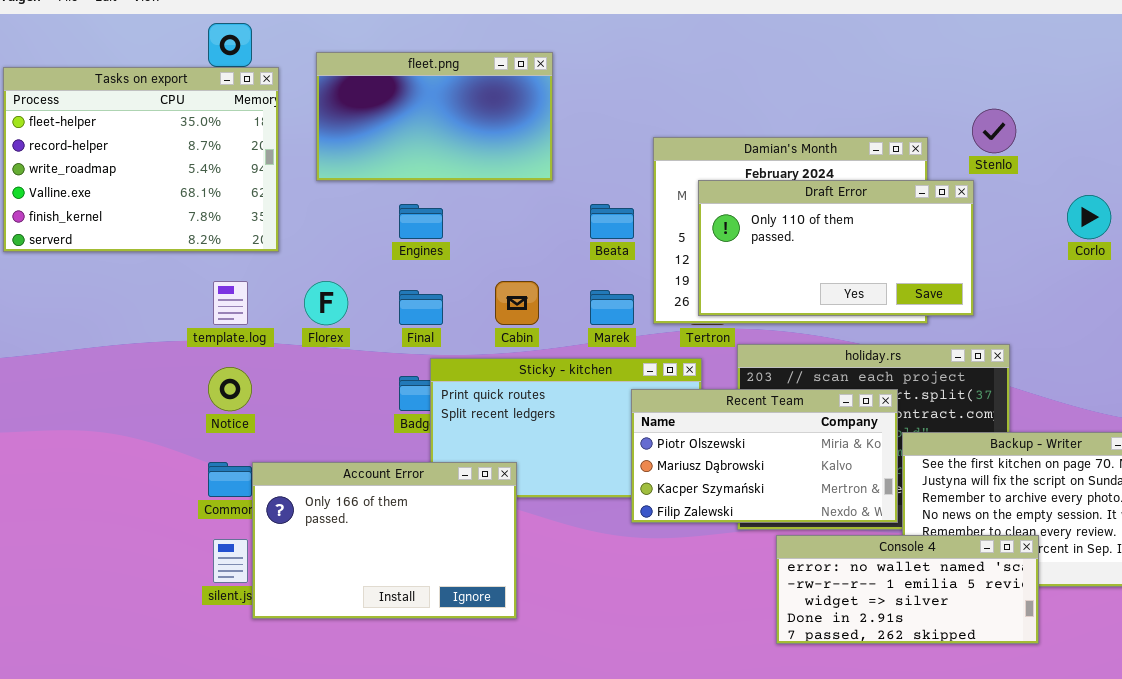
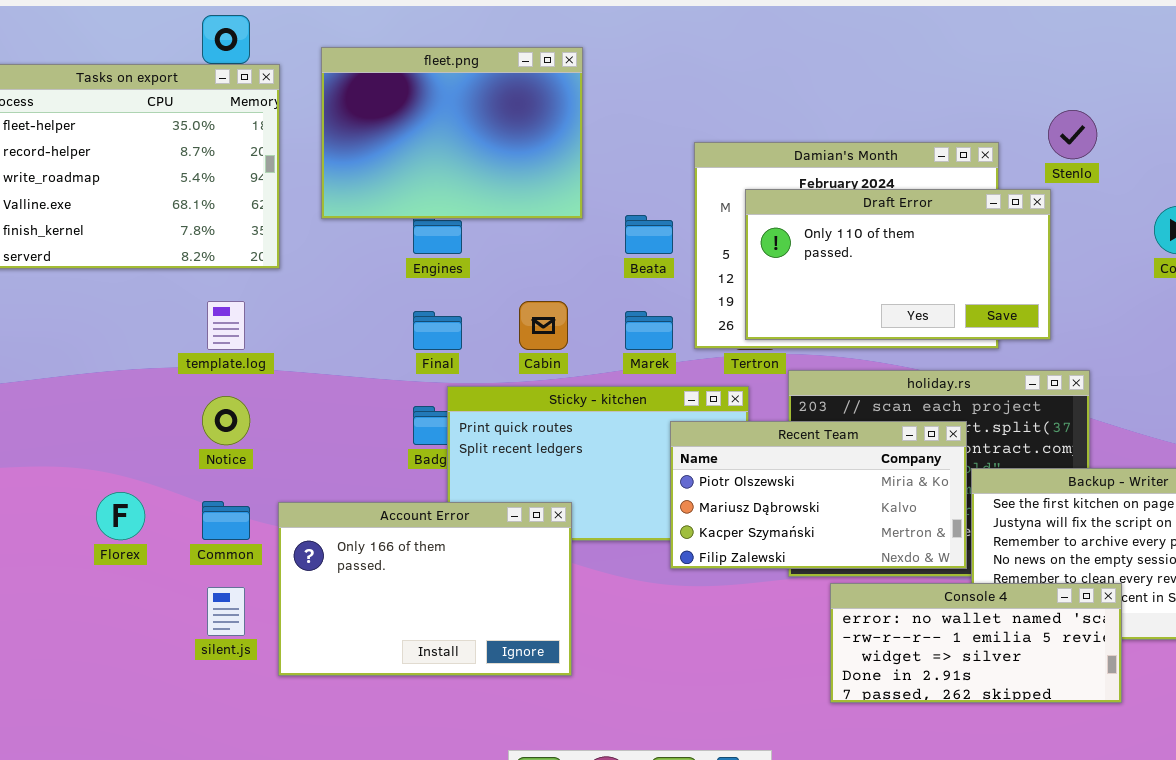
fleet.png: [316,52,553,181] -> [321,47,583,219], resized
Florex: [304,281,348,325] -> [96,492,145,540], moved
Account Error: [252,462,517,619] -> [278,502,572,676], moved

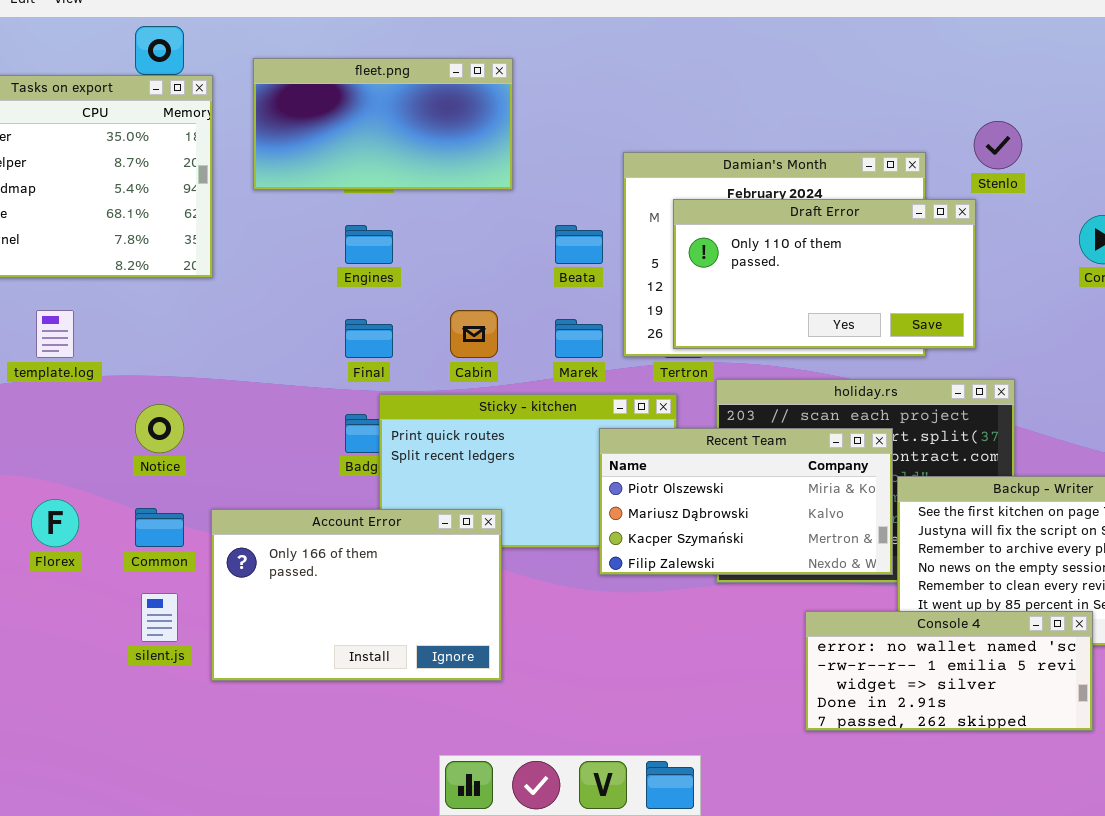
fleet.png: [321,47,583,219] -> [253,58,513,190], resized
template.log: [207,301,245,350] -> [36,310,74,358], moved
Console 4: [830,583,1122,703] -> [805,611,1093,731], moved

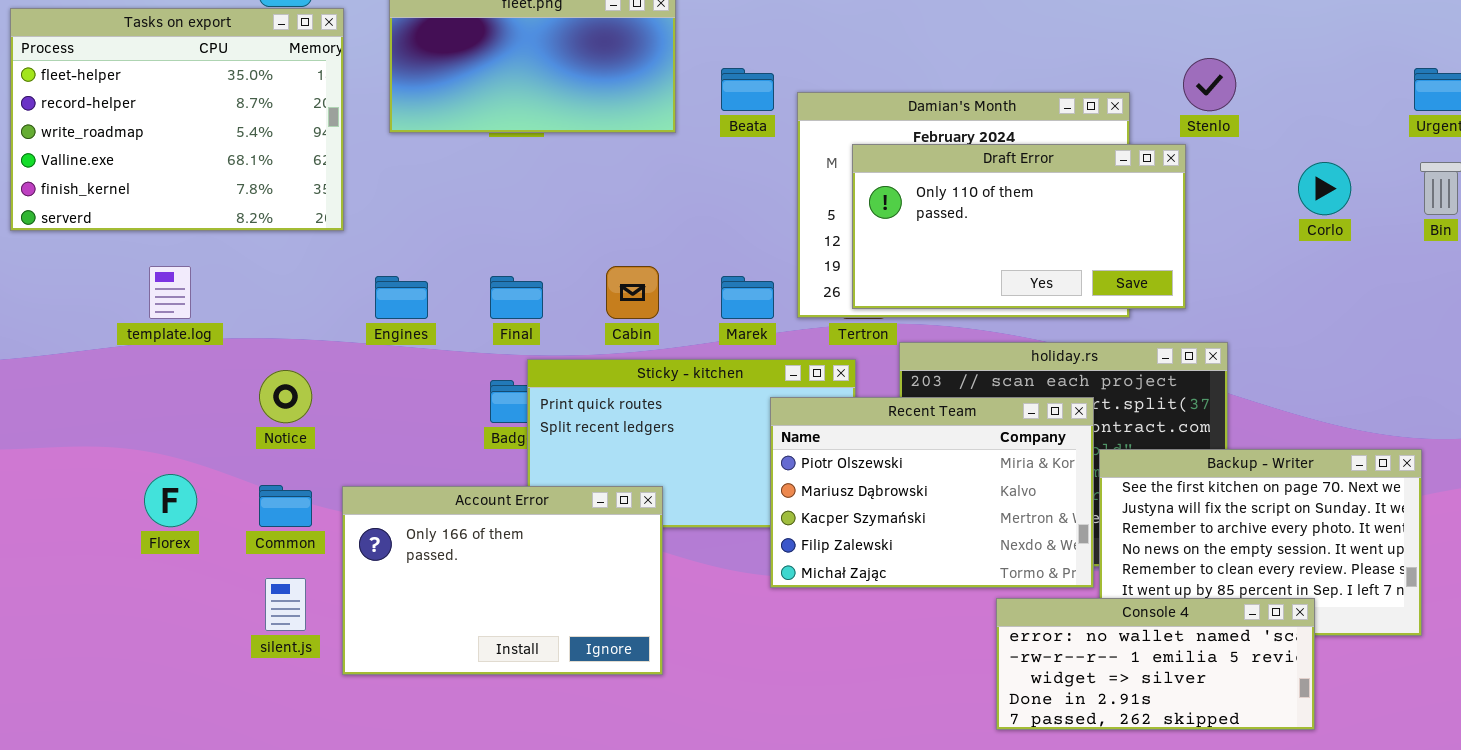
Engines: [345,225,393,264] -> [375,276,428,319], moved
Beata: [555,225,603,264] -> [721,68,774,111], moved
Recent Team: [599,428,893,575] -> [770,397,1094,588], resized

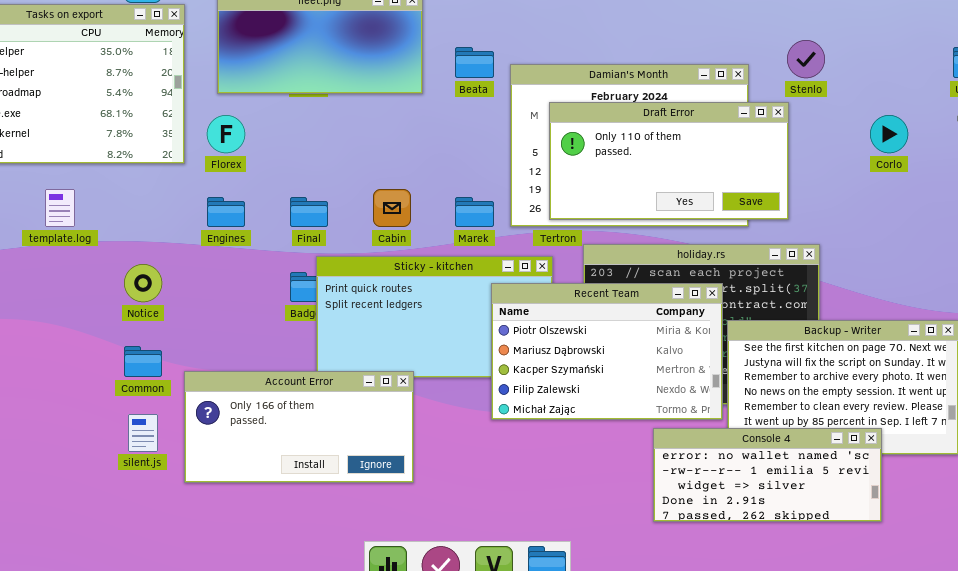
Florex: [144,474,197,527] -> [207,115,245,153], moved
Account Error: [342,486,663,675] -> [184,371,414,483], resized

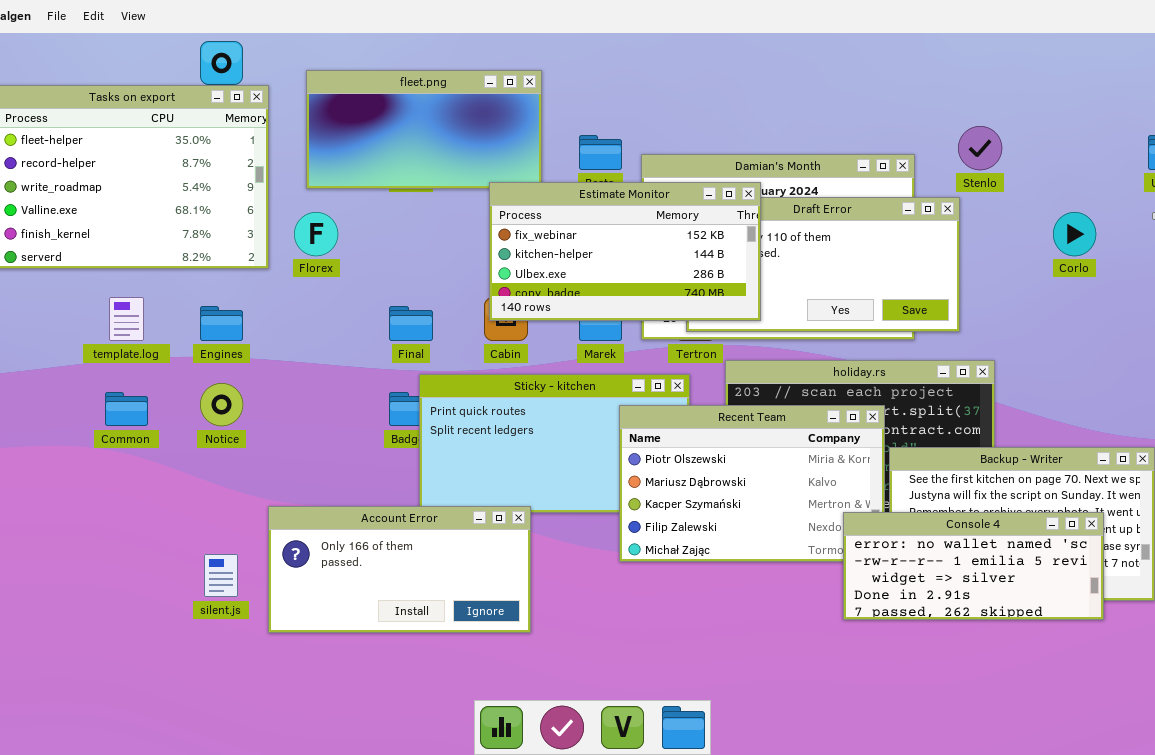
Estimate Monitor: none -> [489,182,761,321], opened
Engines: [207,197,245,227] -> [200,306,243,341], moved
Common: [124,346,162,377] -> [105,392,148,426], moved
Console 4: [653,428,882,522] -> [843,512,1104,620], moved

